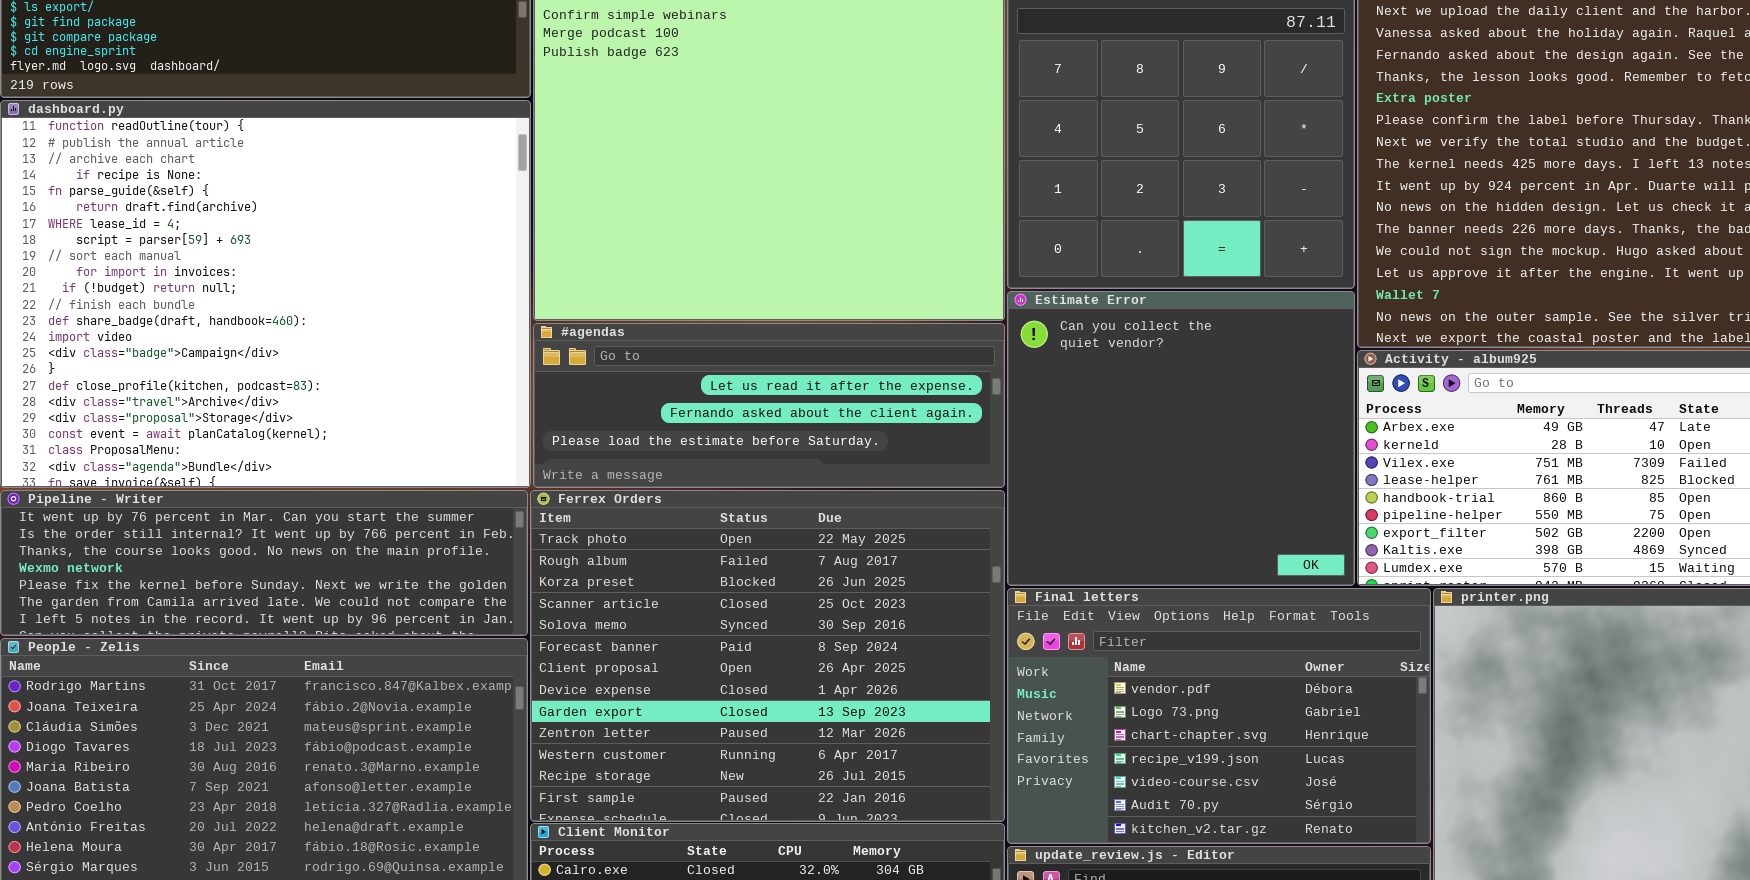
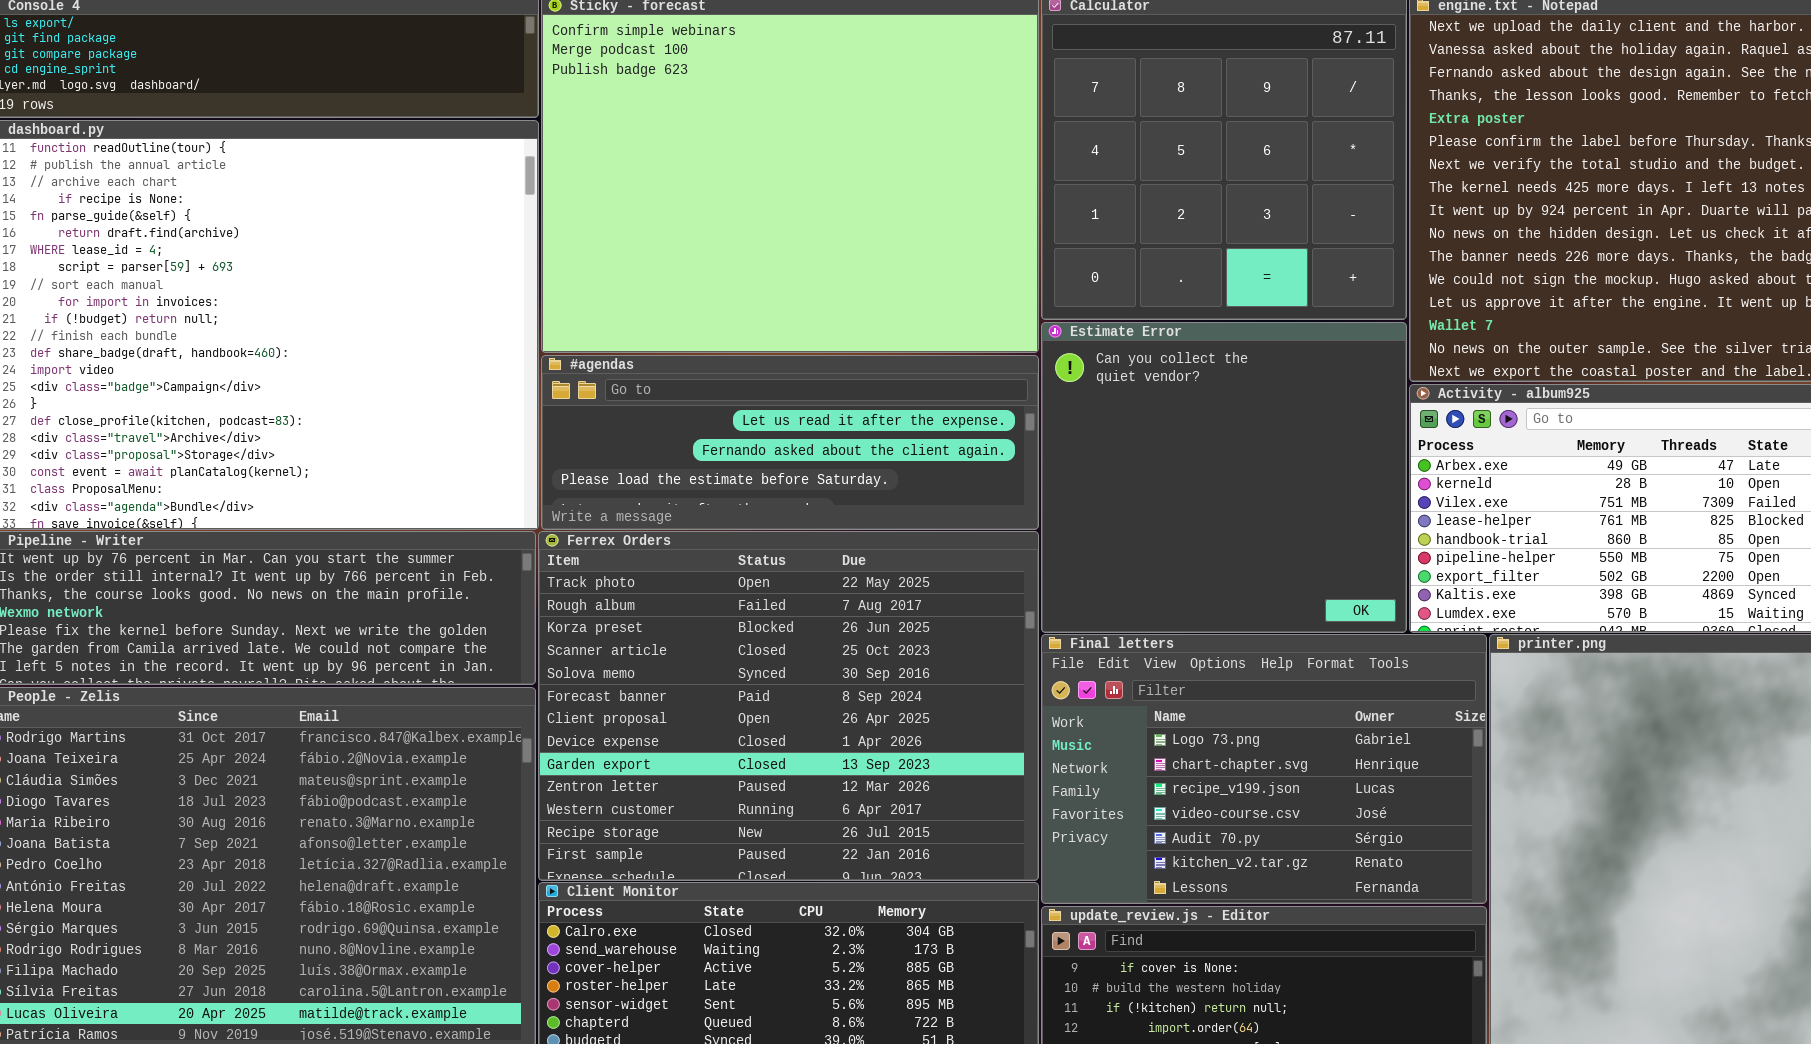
Final letters: [1007,588,1431,844] -> [1041,634,1487,904], scrolled down 1 row

